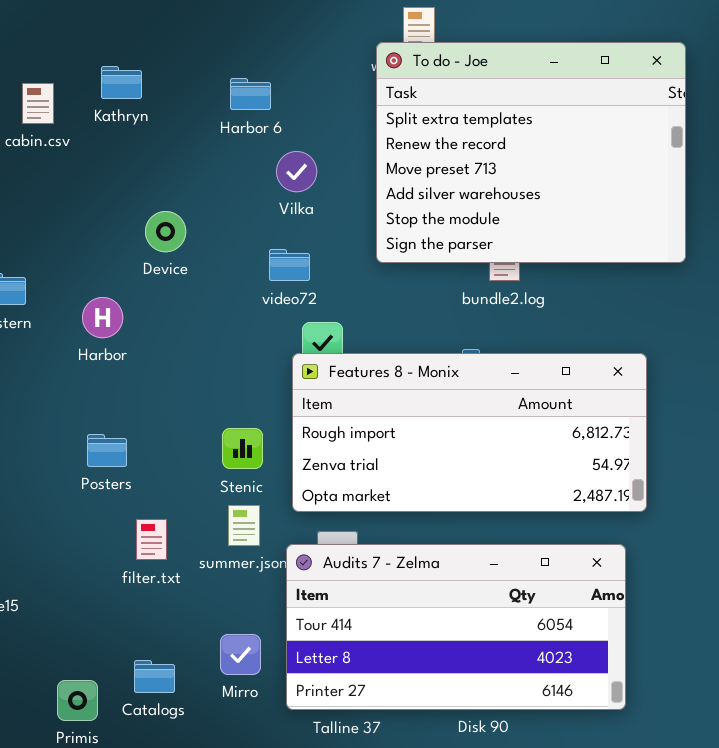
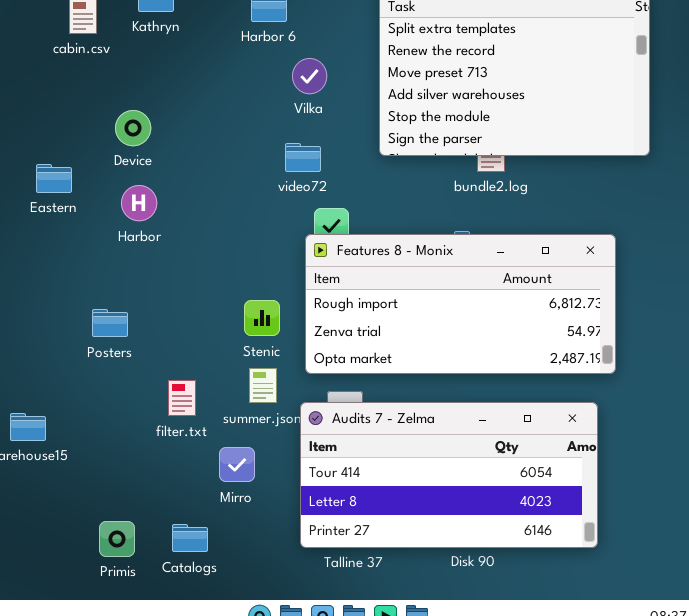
Device: [145,211,186,252] -> [115,110,151,146], moved
Posters: [87,434,127,467] -> [92,309,128,337], moved
Mirro: [220,634,261,675] -> [219,447,255,482], moved
Catalogs: [134,660,175,693] -> [172,524,208,552], moved

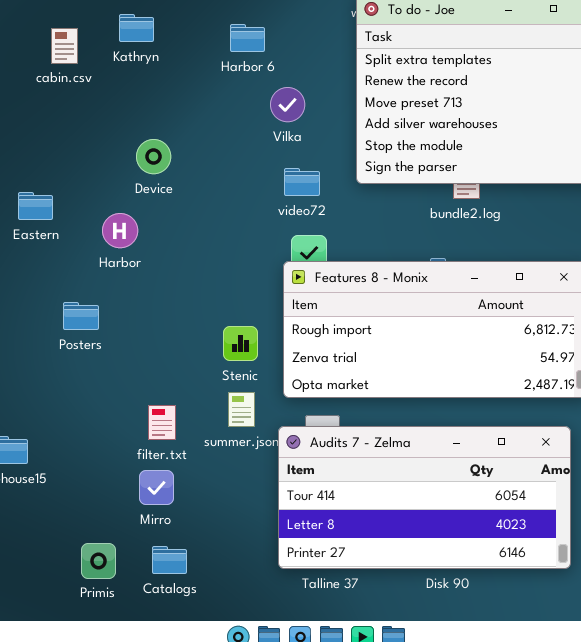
Device: [115,110,151,146] -> [136,139,171,174], moved
video72: [285,143,321,172] -> [284,168,320,196], moved
Posters: [92,309,128,337] -> [63,302,99,330], moved
Mirro: [219,447,255,482] -> [139,470,174,505], moved

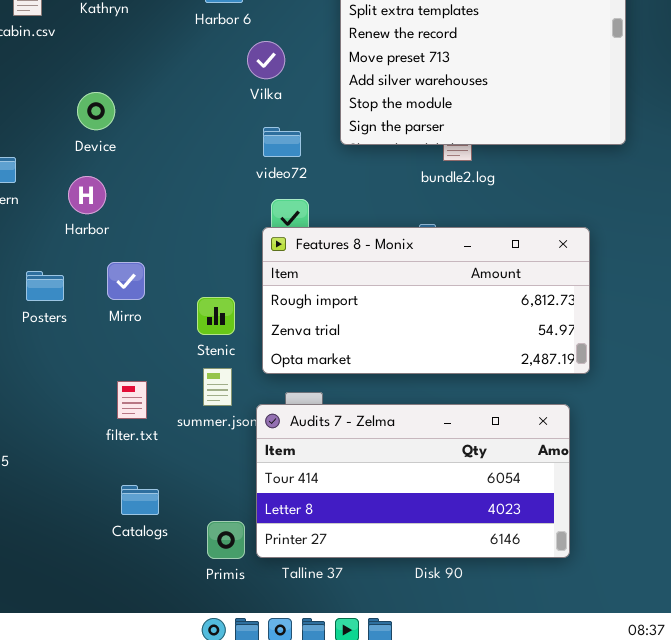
Device: [136,139,171,174] -> [77,92,115,130], moved
Mirro: [139,470,174,505] -> [107,262,145,300], moved
Primis: [81,543,116,579] -> [207,521,245,559], moved
Catalogs: [152,546,187,574] -> [121,485,159,515], moved

